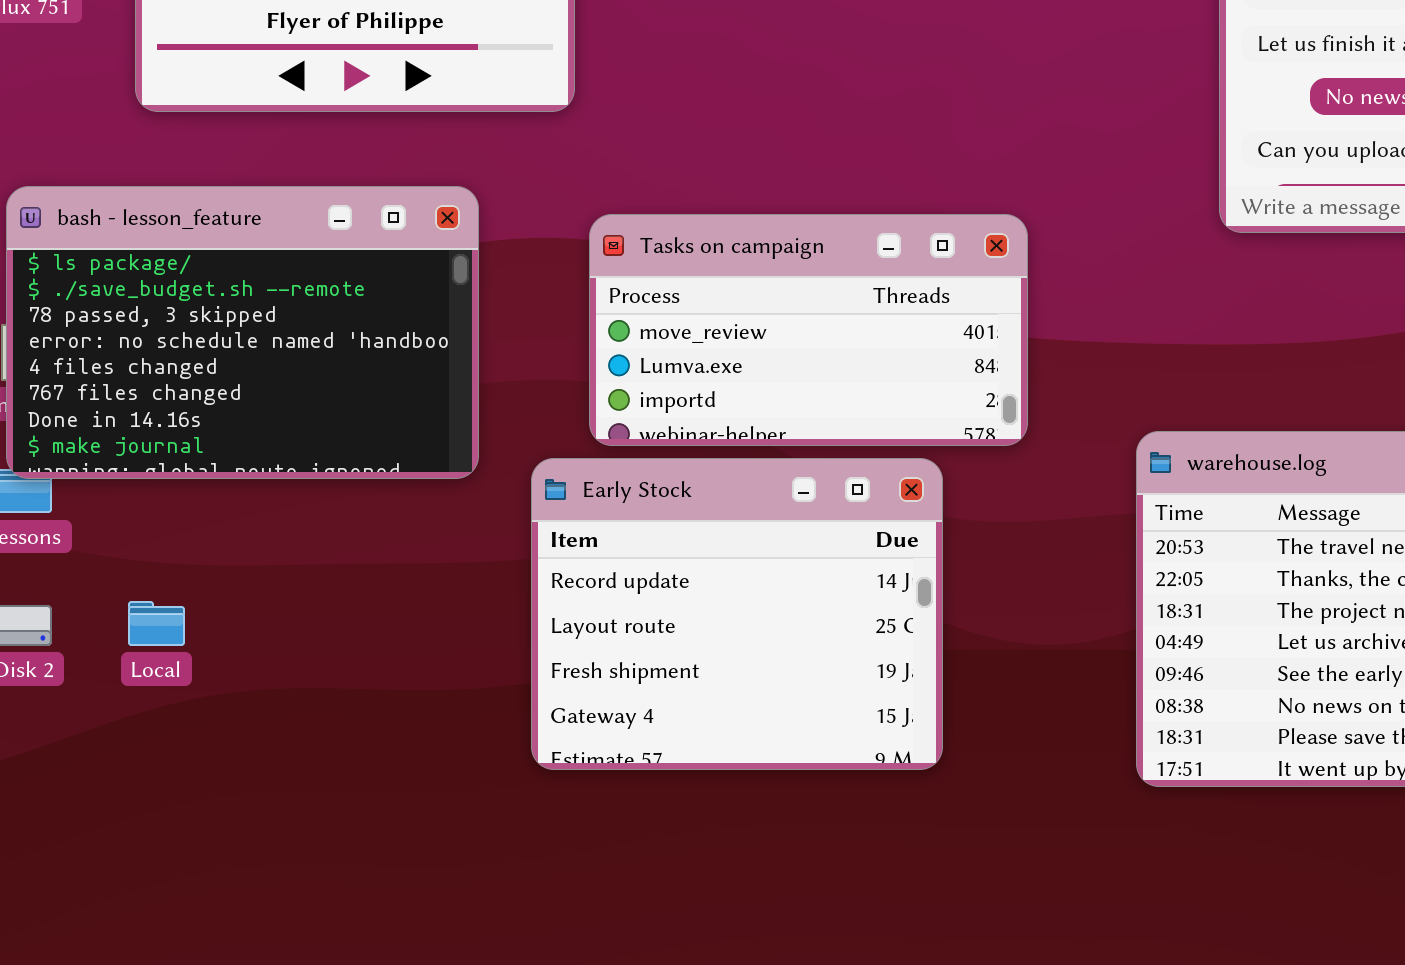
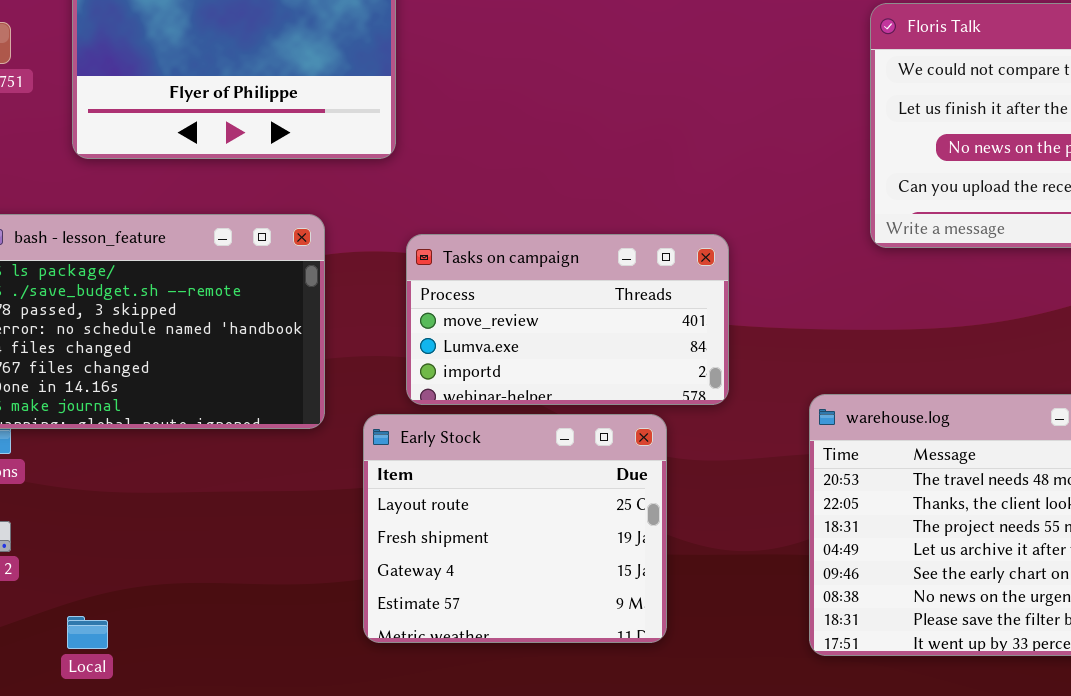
Early Stock: [531,458,943,770] -> [363,414,667,643], scrolled down 1 row
Local: [128,601,185,646] -> [67,616,108,649], moved

